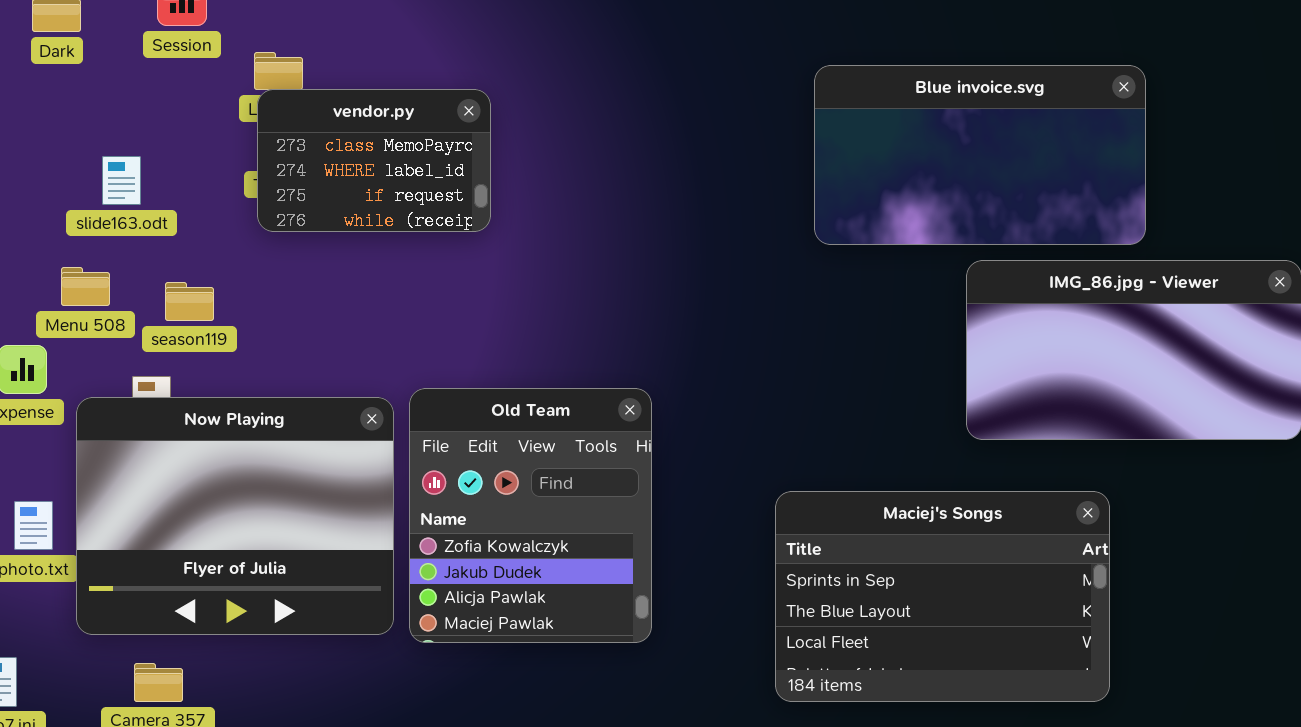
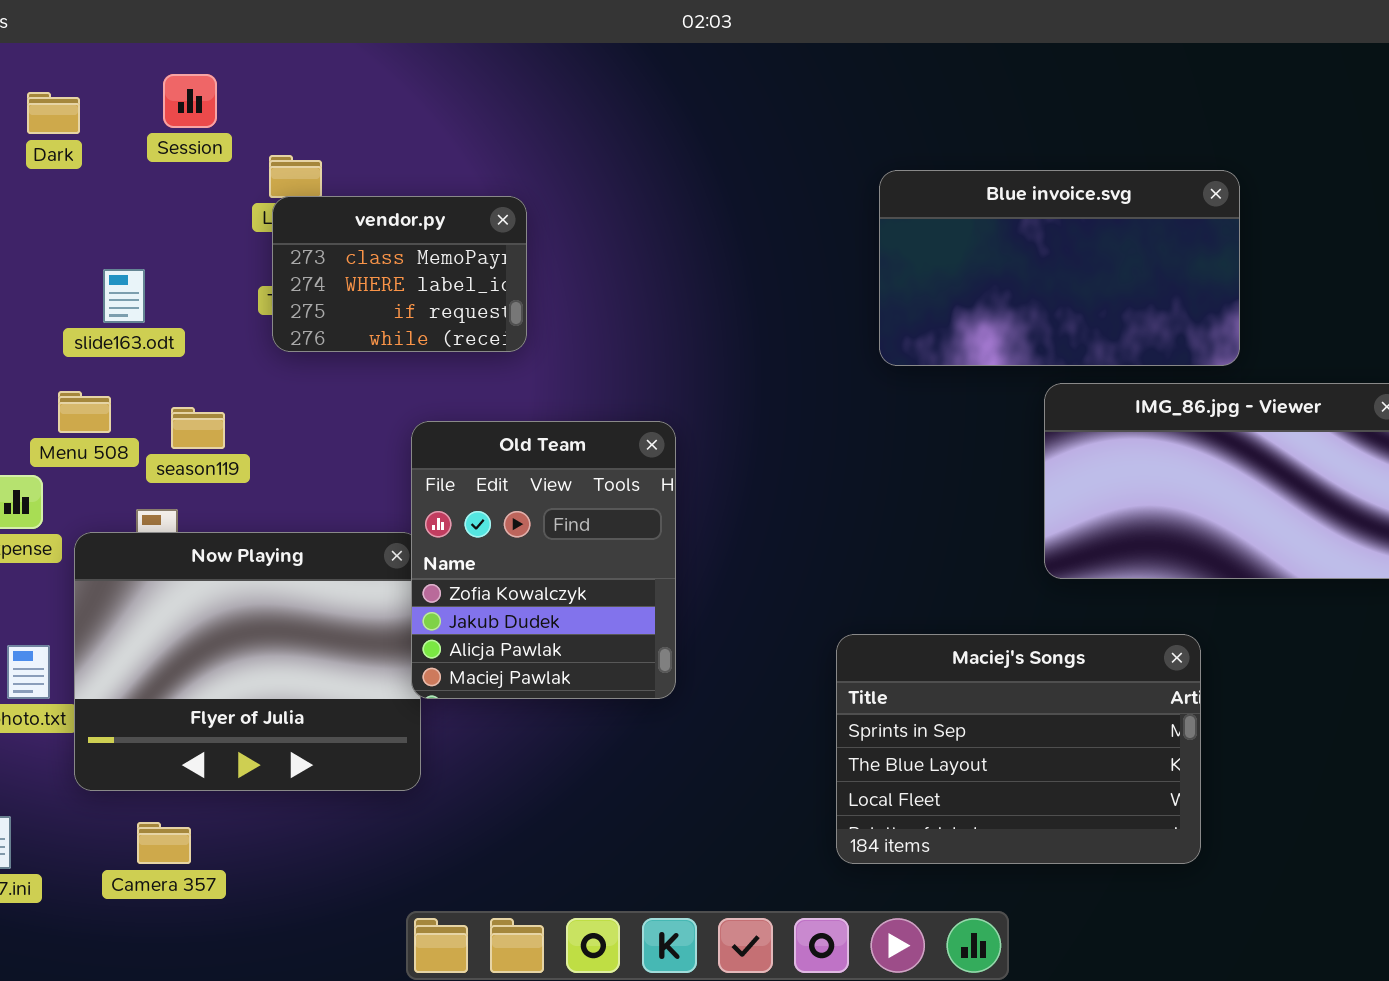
Old Team: [409,388,652,643] -> [411,421,676,699], moved

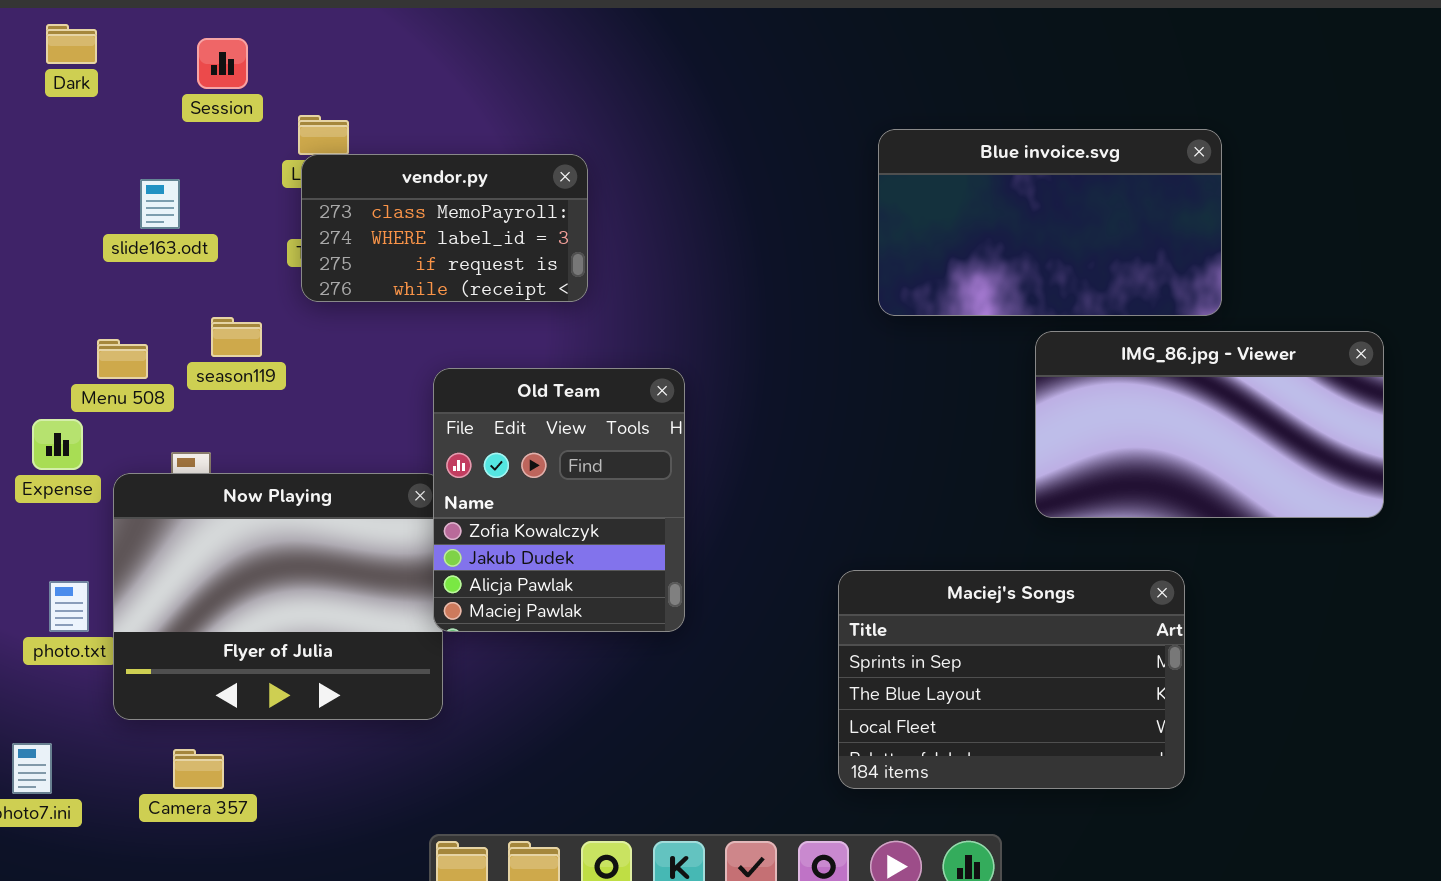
Dark: [27,92,80,134] -> [46,24,97,64], moved
vendor.py: [272,196,527,352] -> [301,154,588,302], resized
slide163.odt: [103,269,145,323] -> [140,179,180,229], moved
season119: [171,407,225,449] -> [211,317,262,357], moved

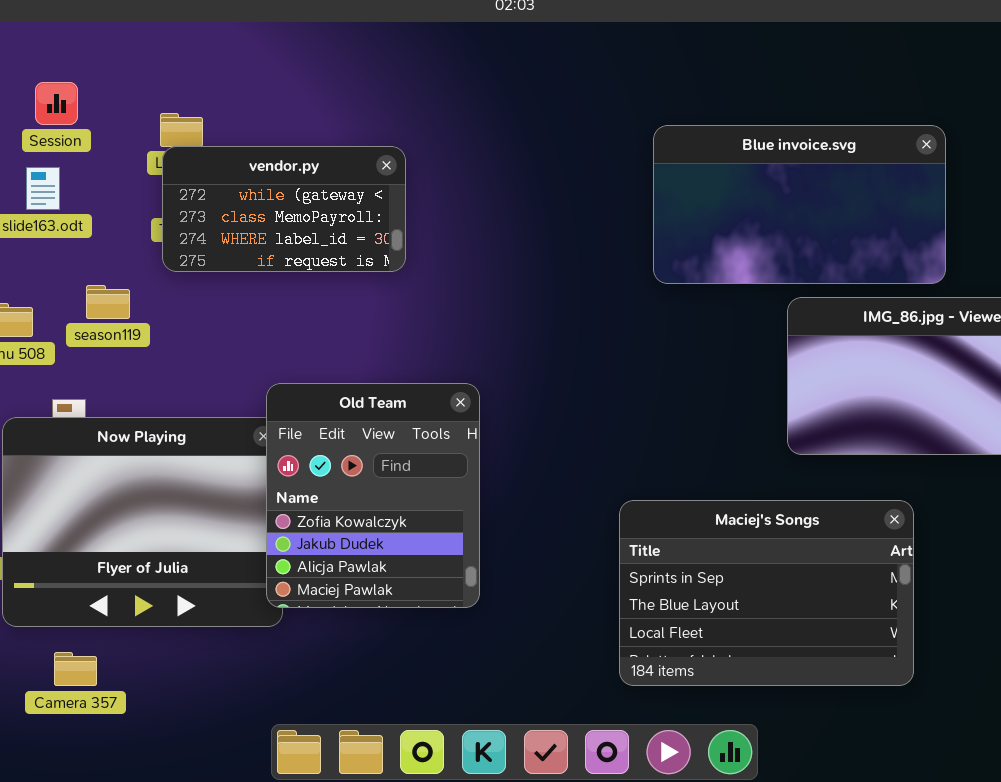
Session: [197,38,248,89] -> [35,82,78,125], moved
vendor.py: [301,154,588,302] -> [162,146,406,272], scrolled up 1 row
Old Team: [433,368,685,632] -> [266,383,480,608], moved

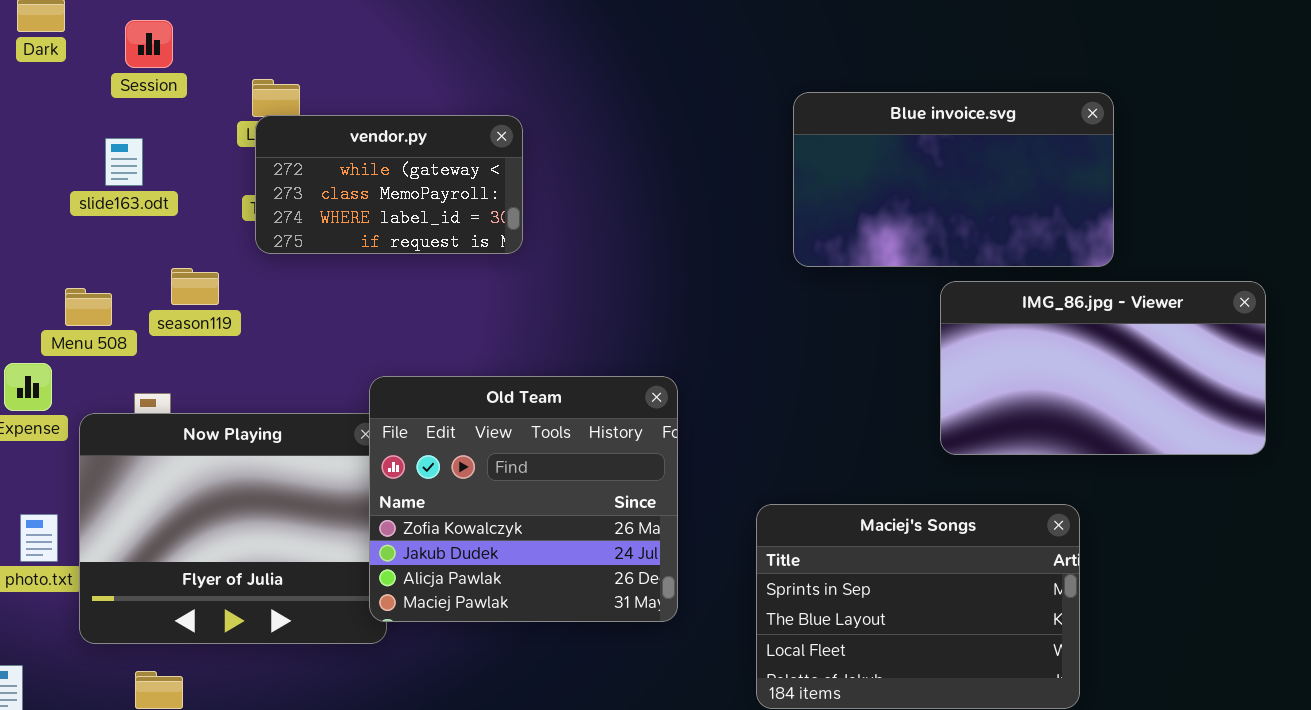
Session: [35,82,78,125] -> [125,20,173,68], moved
Old Team: [266,383,480,608] -> [369,376,678,622], resized

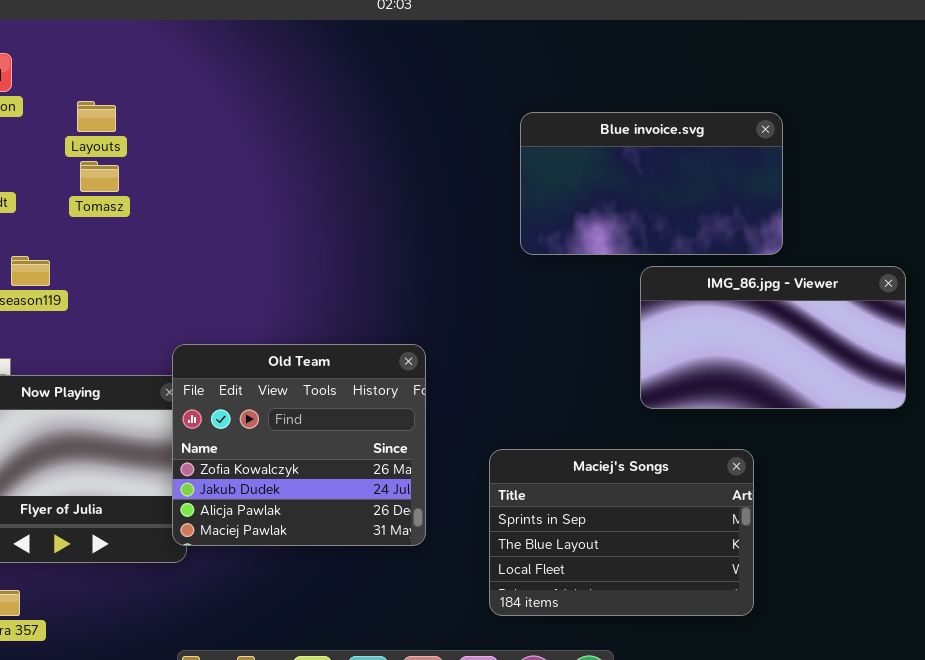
vendor.py: [255,115,523,254] -> none, closed

